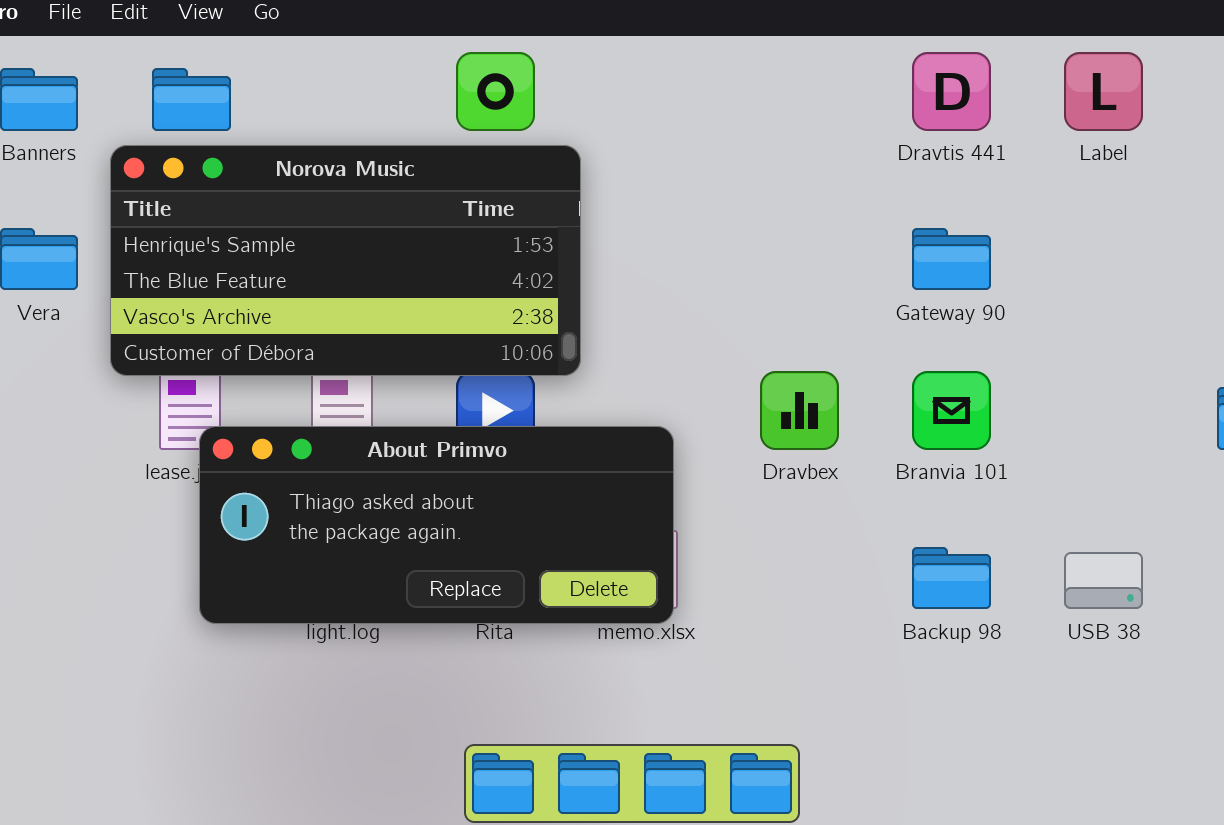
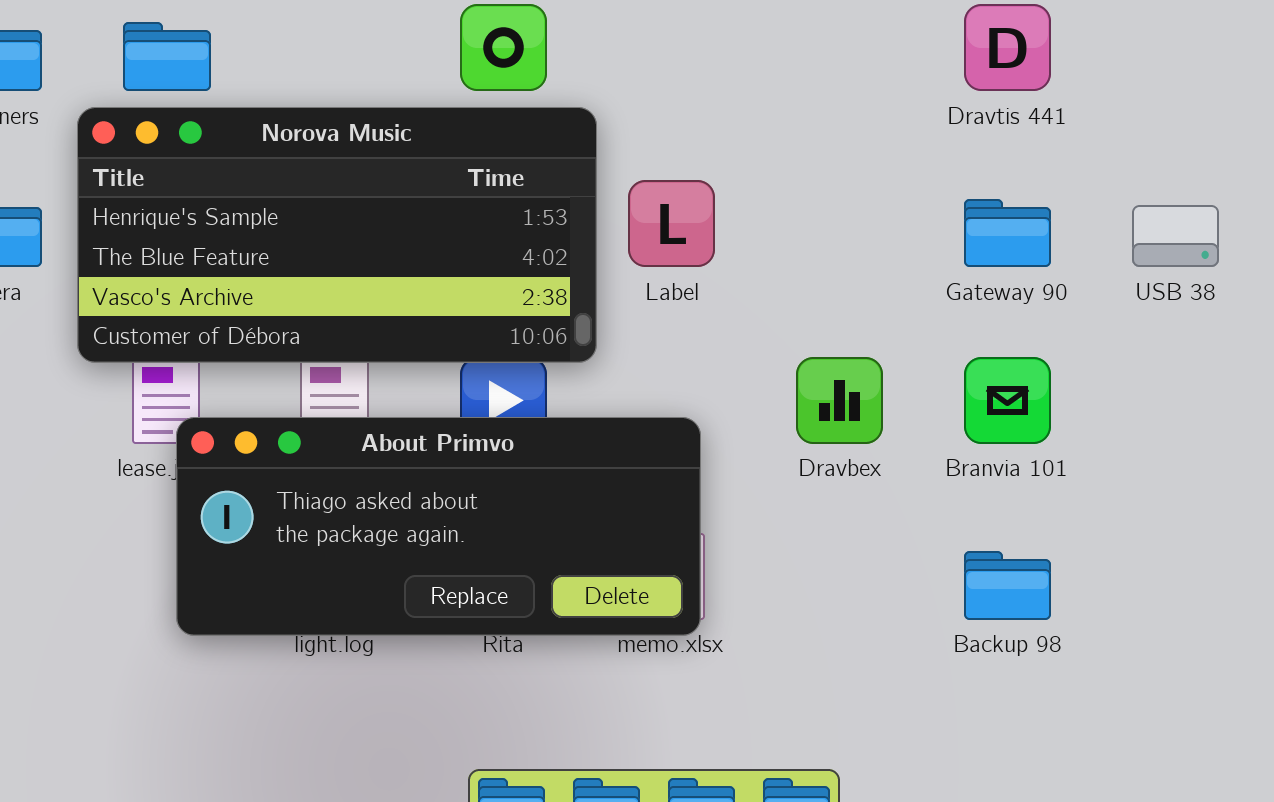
Label: [1064,52,1143,131] -> [628,180,715,267], moved
USB 38: [1064,552,1143,609] -> [1132,205,1219,267], moved

